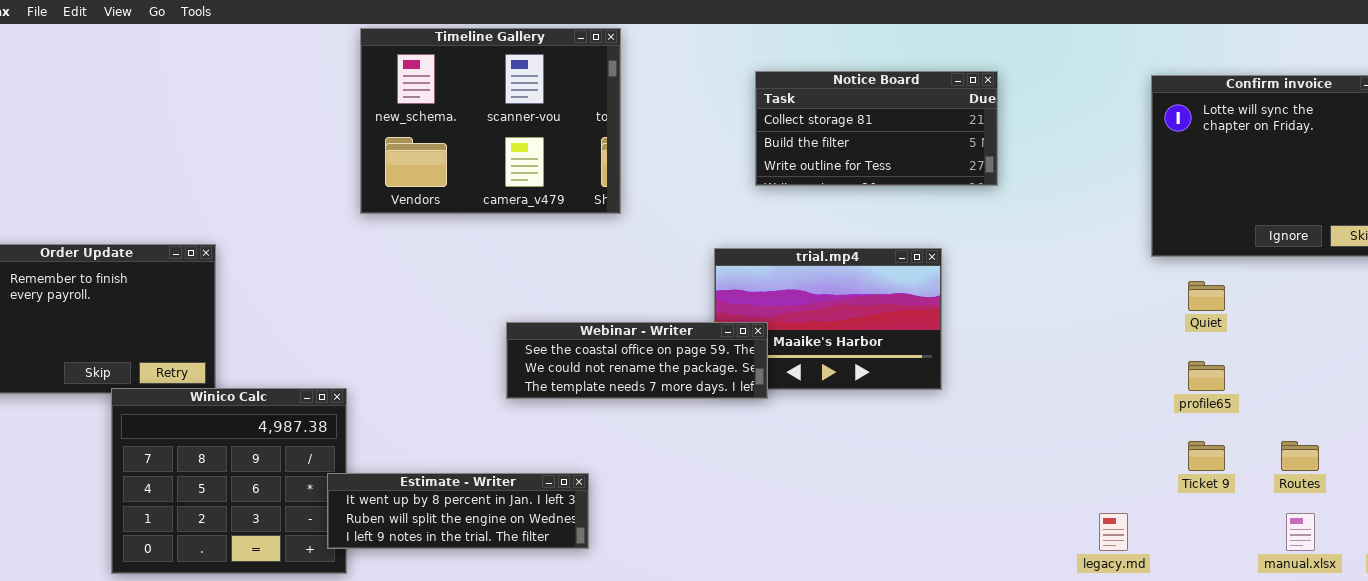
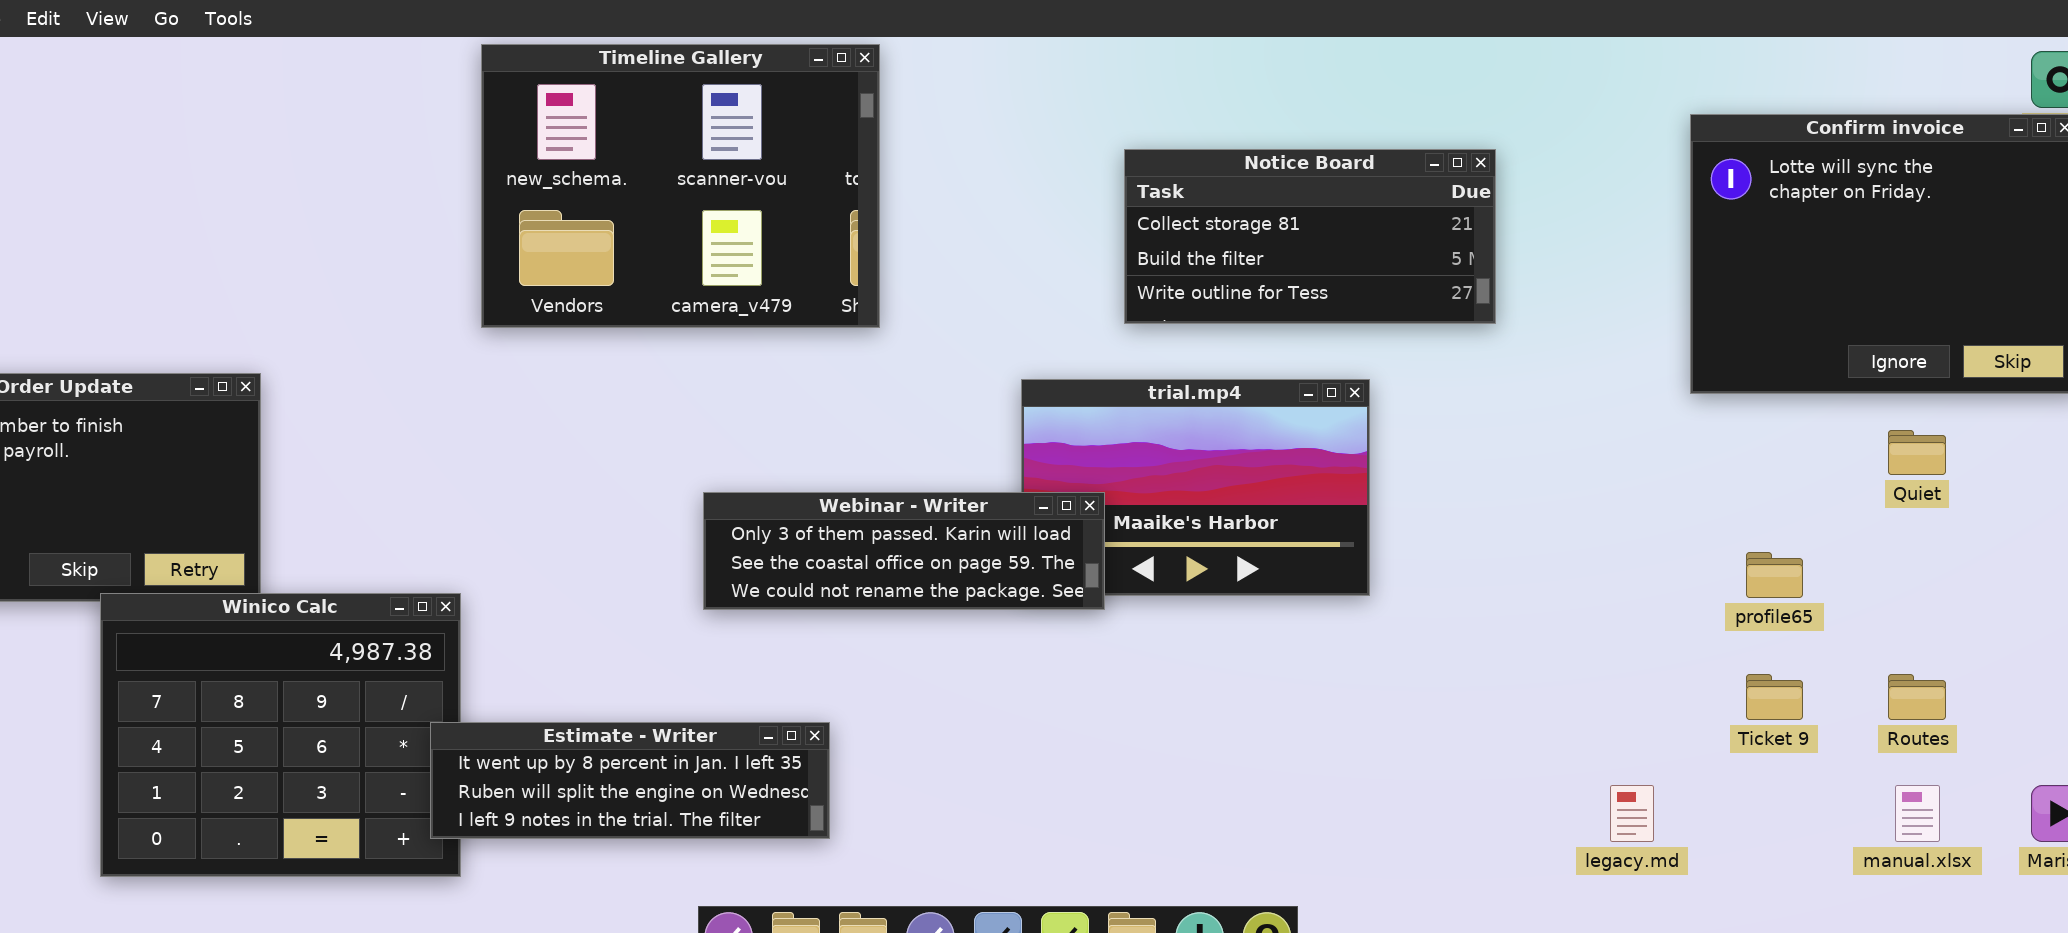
Notice Board: [755,71,998,186] -> [1124,149,1496,324], moved
Quiet: [1188,281,1225,311] -> [1888,430,1946,475], moved
Webinar - Writer: [506,322,768,399] -> [703,492,1105,610], scrolled up 1 row

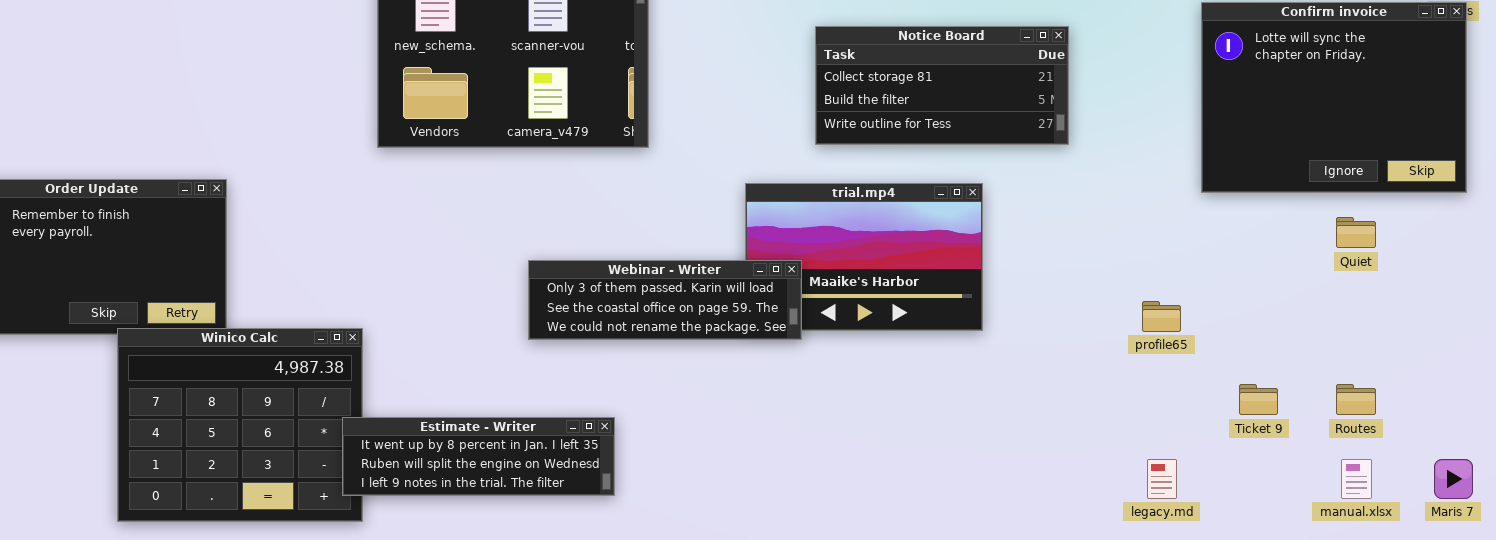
profile65: [1746,552,1803,598] -> [1142,301,1181,332], moved

